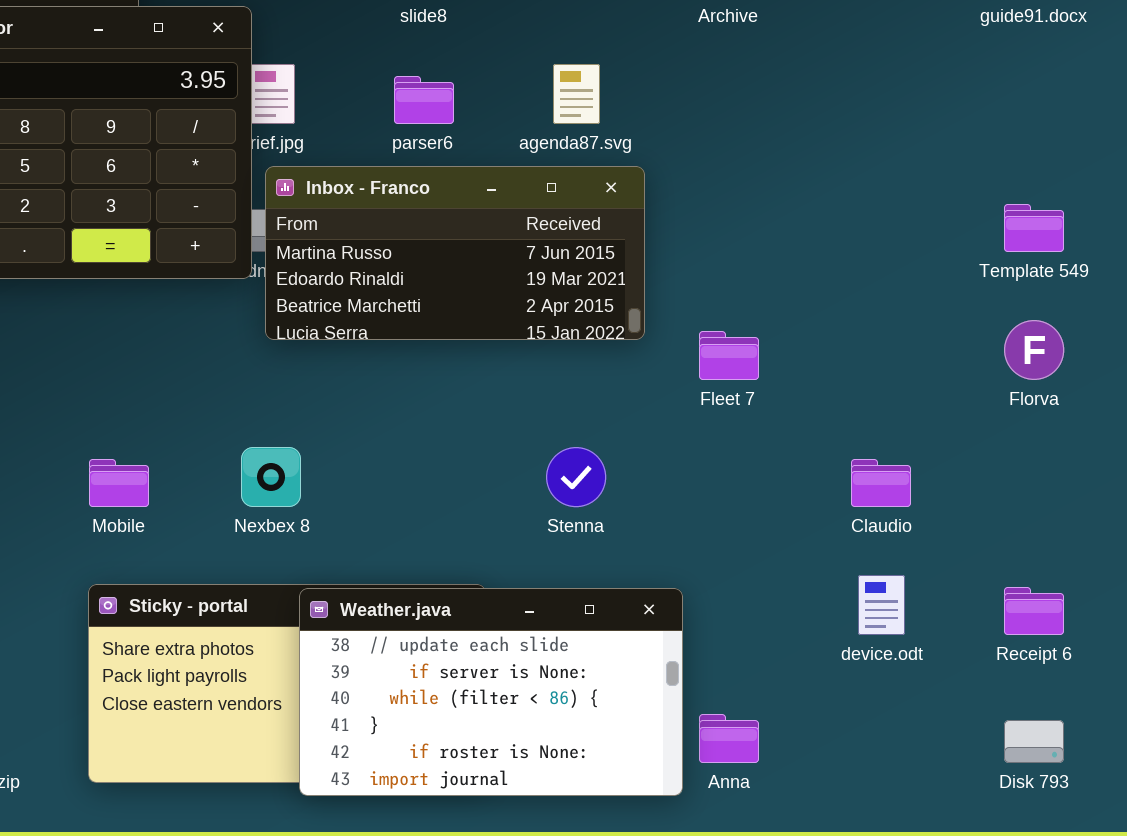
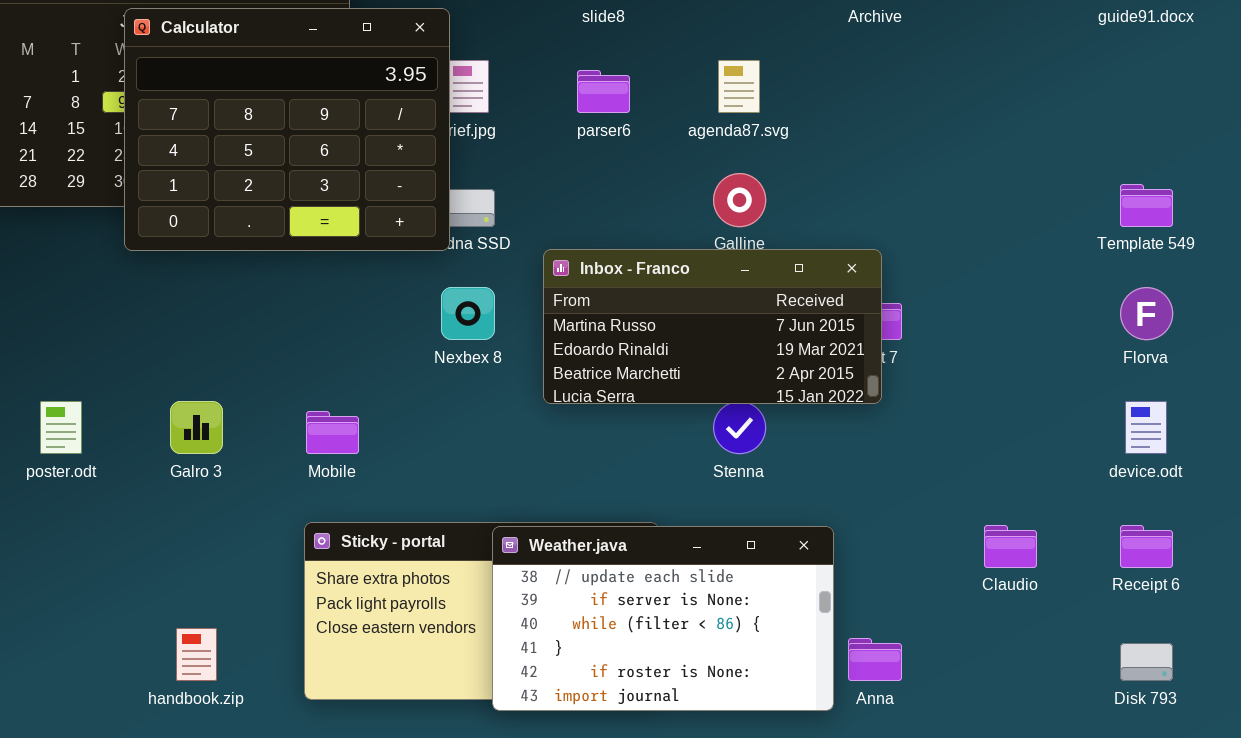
Inbox - Franco: [265,166,645,340] -> [543,249,882,404], moved
Nexbex 8: [241,447,301,507] -> [441,287,495,340], moved
Claudio: [851,459,911,507] -> [984,525,1037,568], moved
device.odt: [858,575,905,635] -> [1125,401,1167,454], moved

